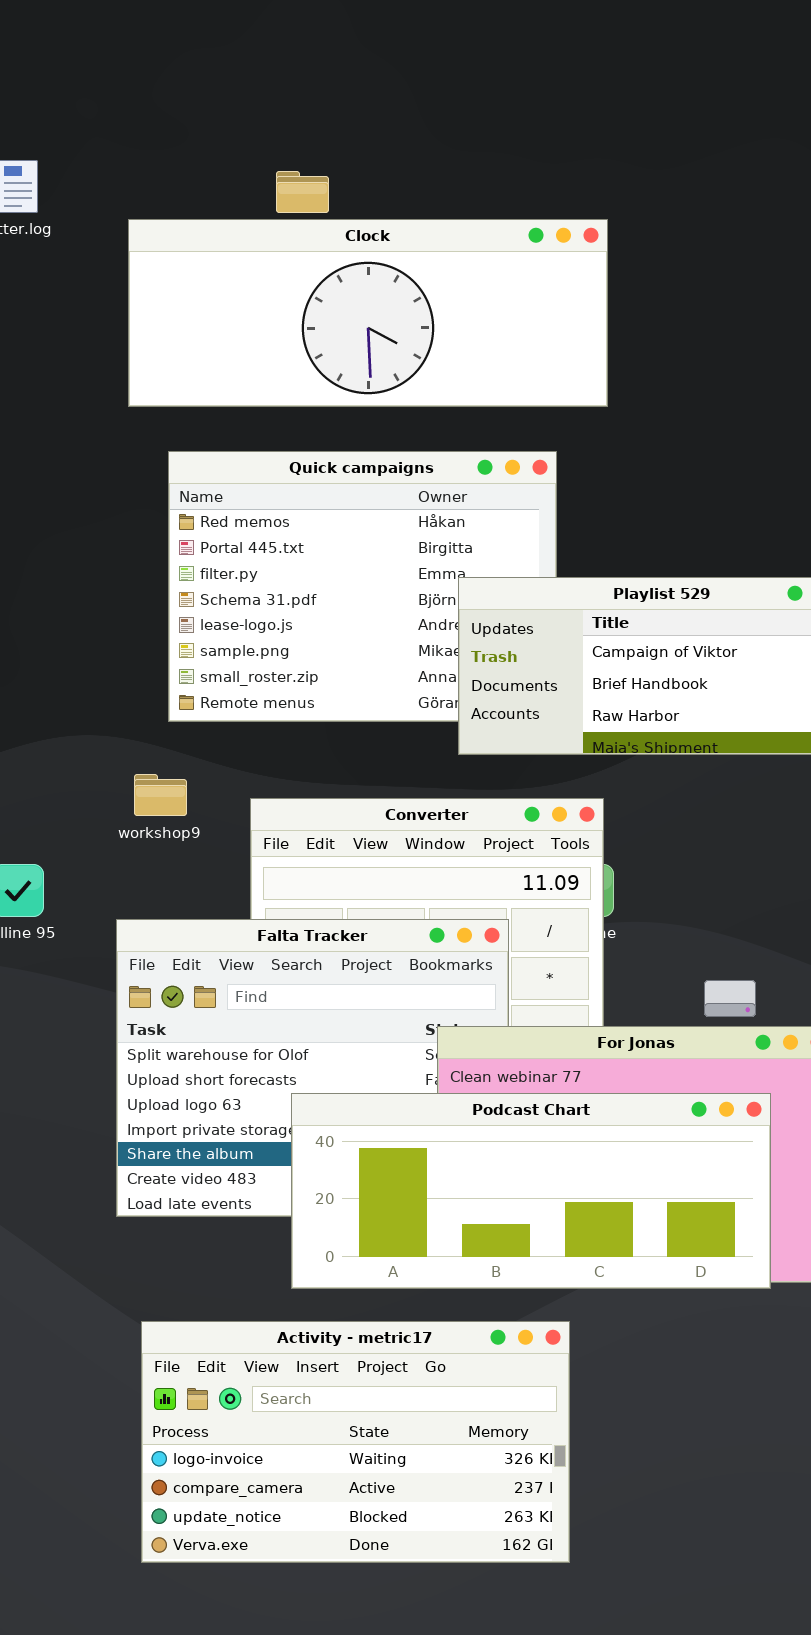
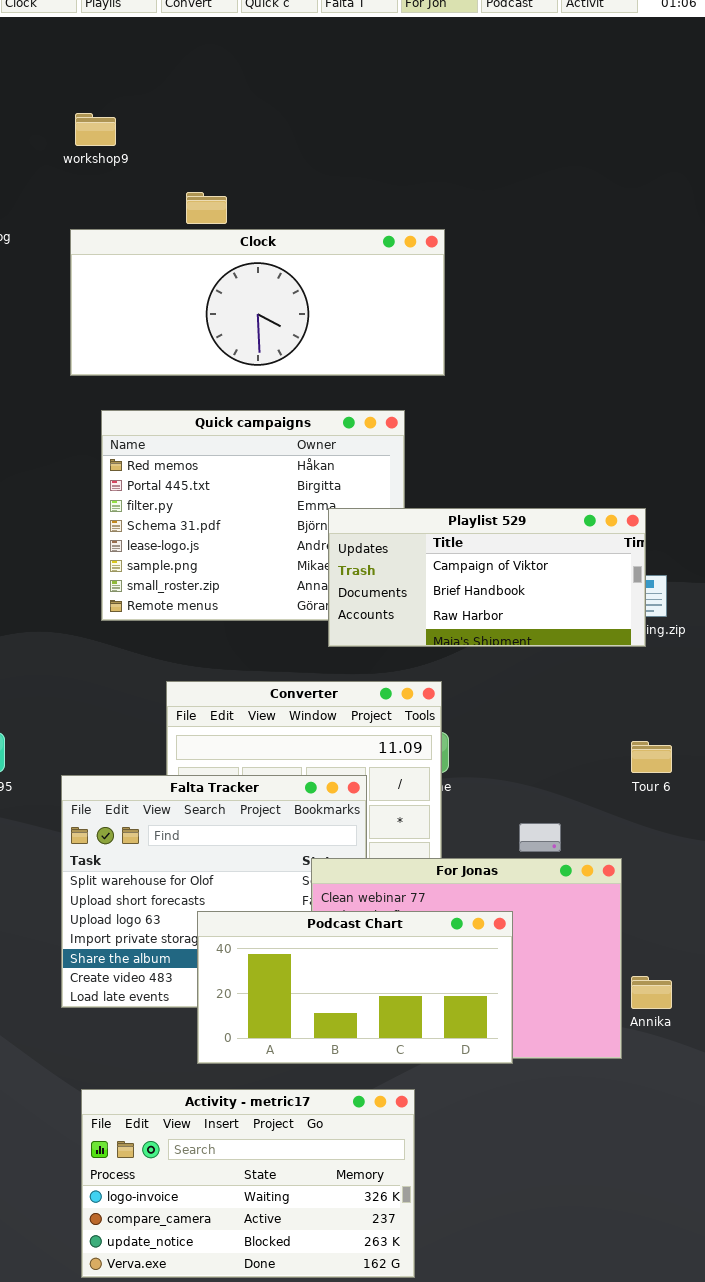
workshop9: [134,774,187,816] -> [75,113,116,146], moved
Podcast Chart: [291,1093,771,1289] -> [197,911,513,1064], resized

